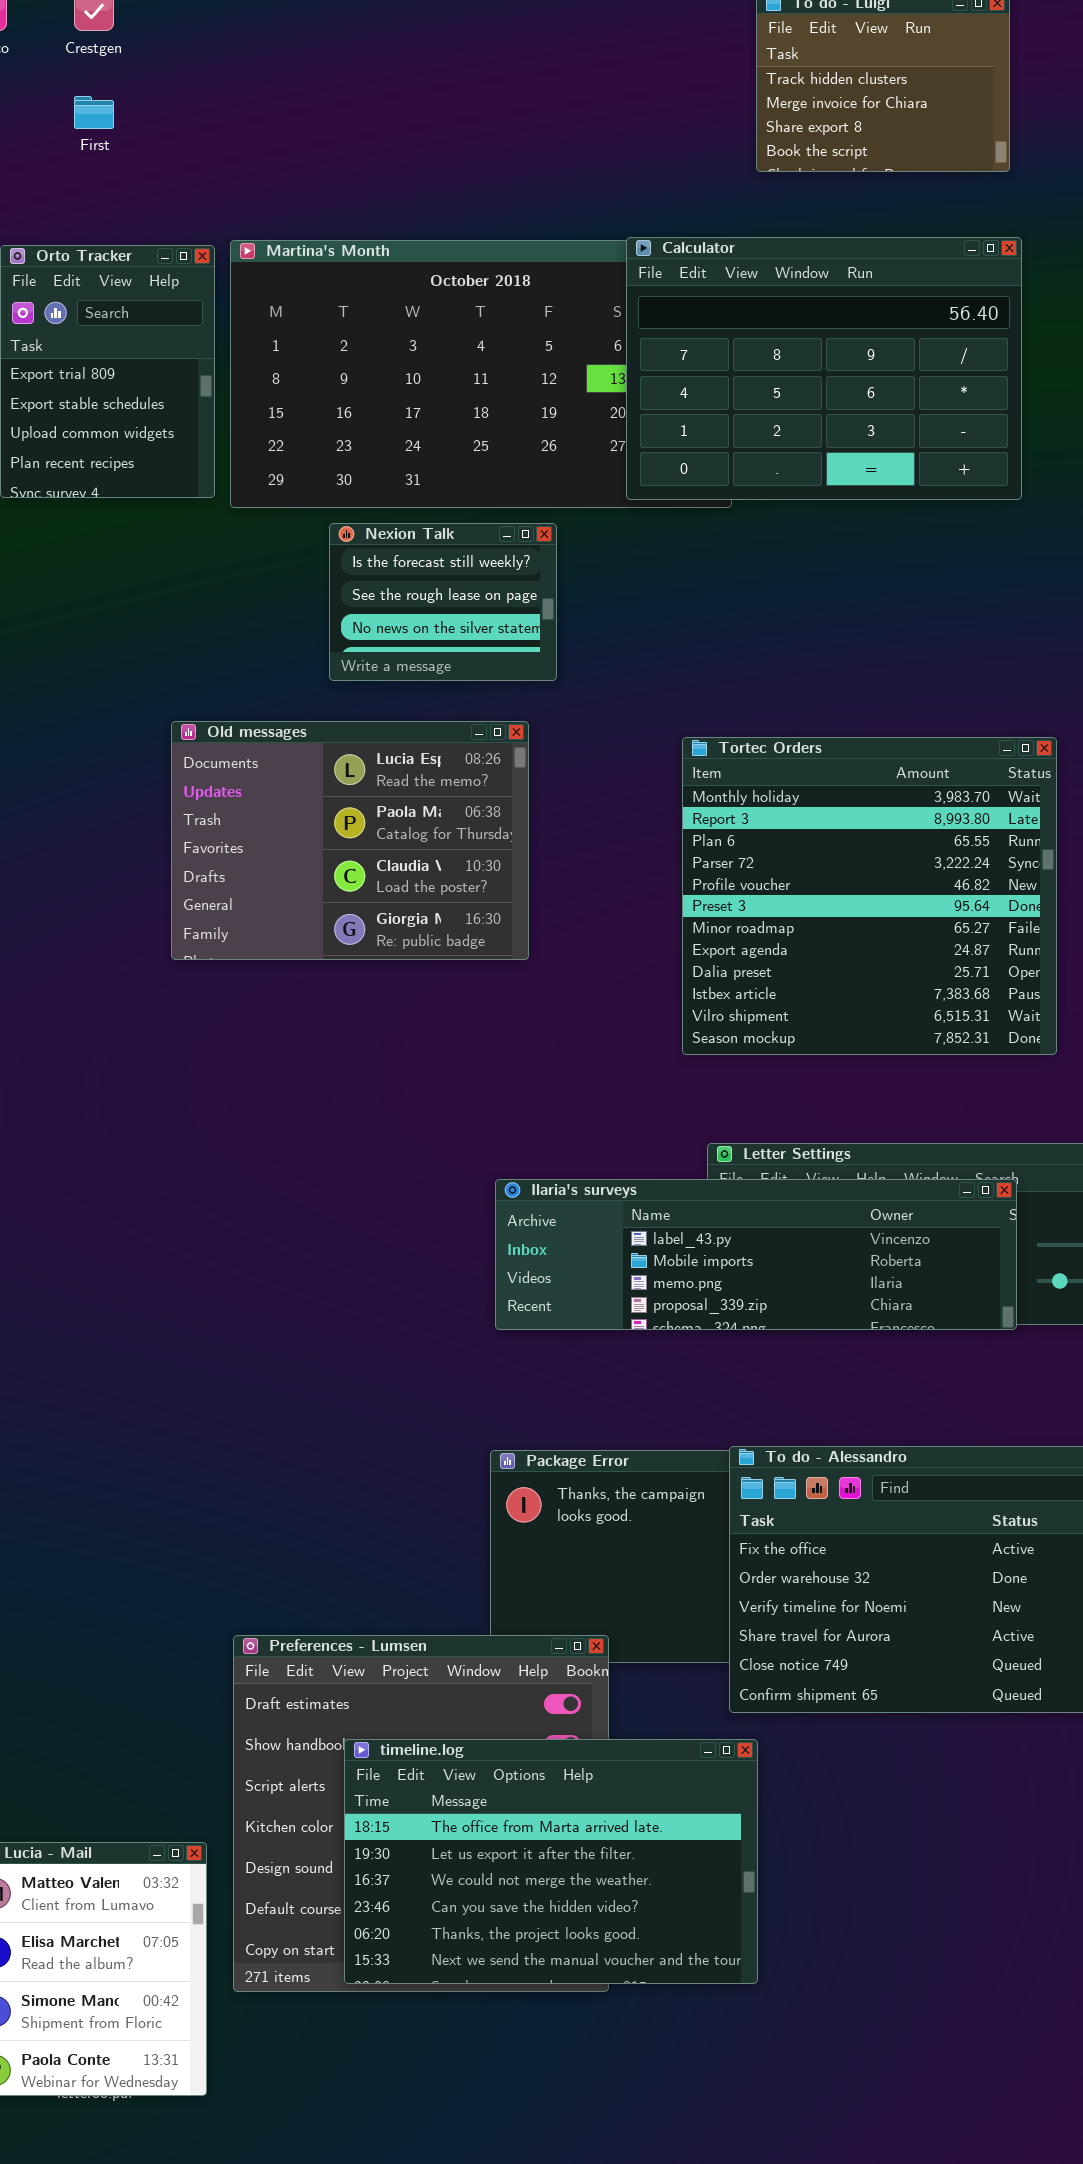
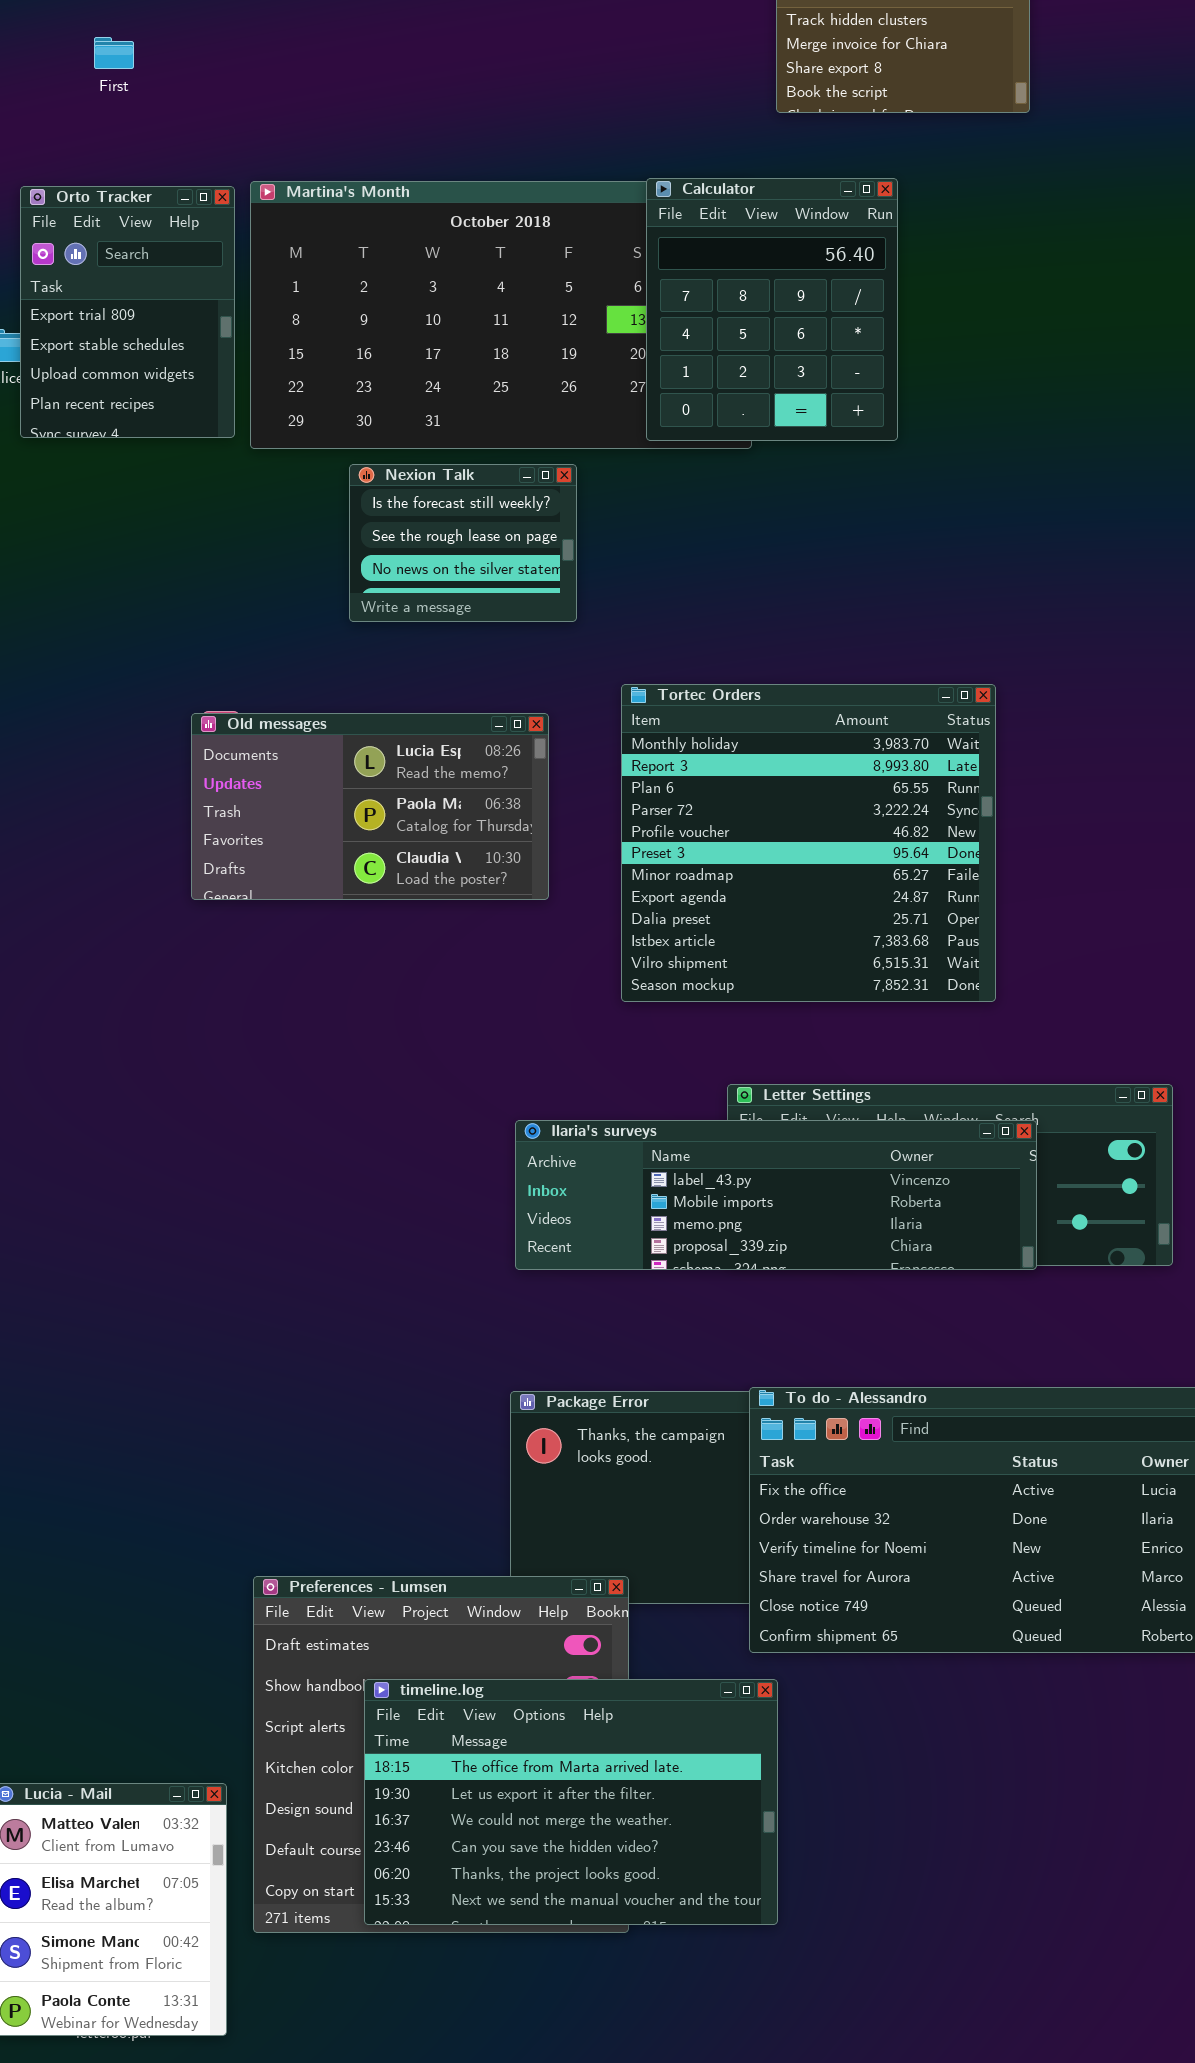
Calculator: [626,237,1022,500] -> [646,178,898,441], resized
Old messages: [171,721,529,960] -> [191,713,549,900], resized
Tortec Orders: [682,737,1057,1055] -> [621,684,996,1002], moved

